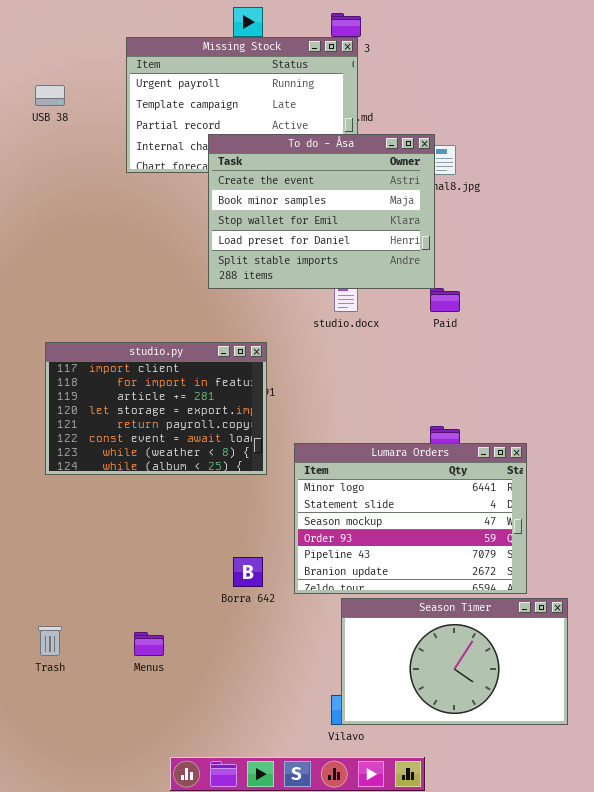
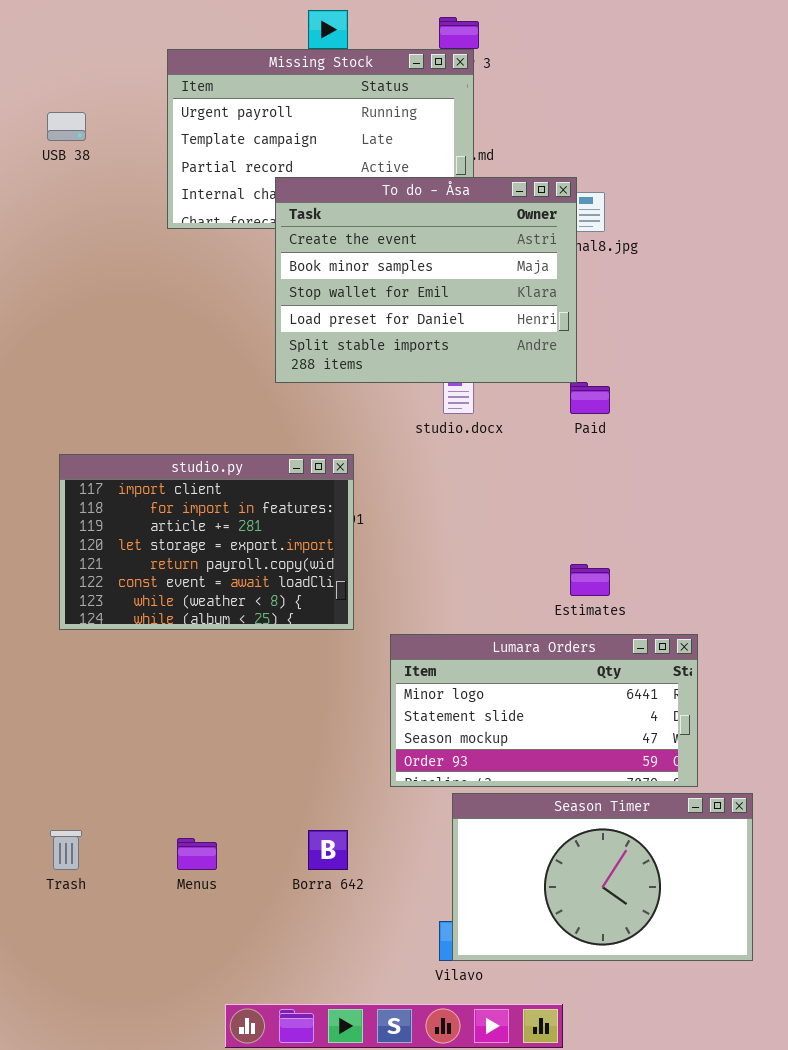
Lumara Orders: [294,443,527,594] -> [390,634,698,787], resized
Borra 642: [233,557,263,587] -> [308,830,348,870], moved

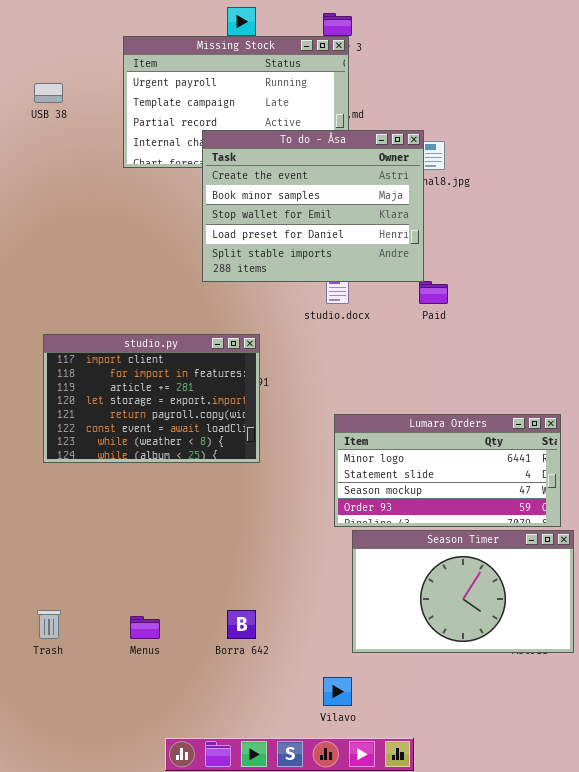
Lumara Orders: [390,634,698,787] -> [334,414,561,527], moved
Season Timer: [452,793,753,961] -> [352,530,574,653], moved

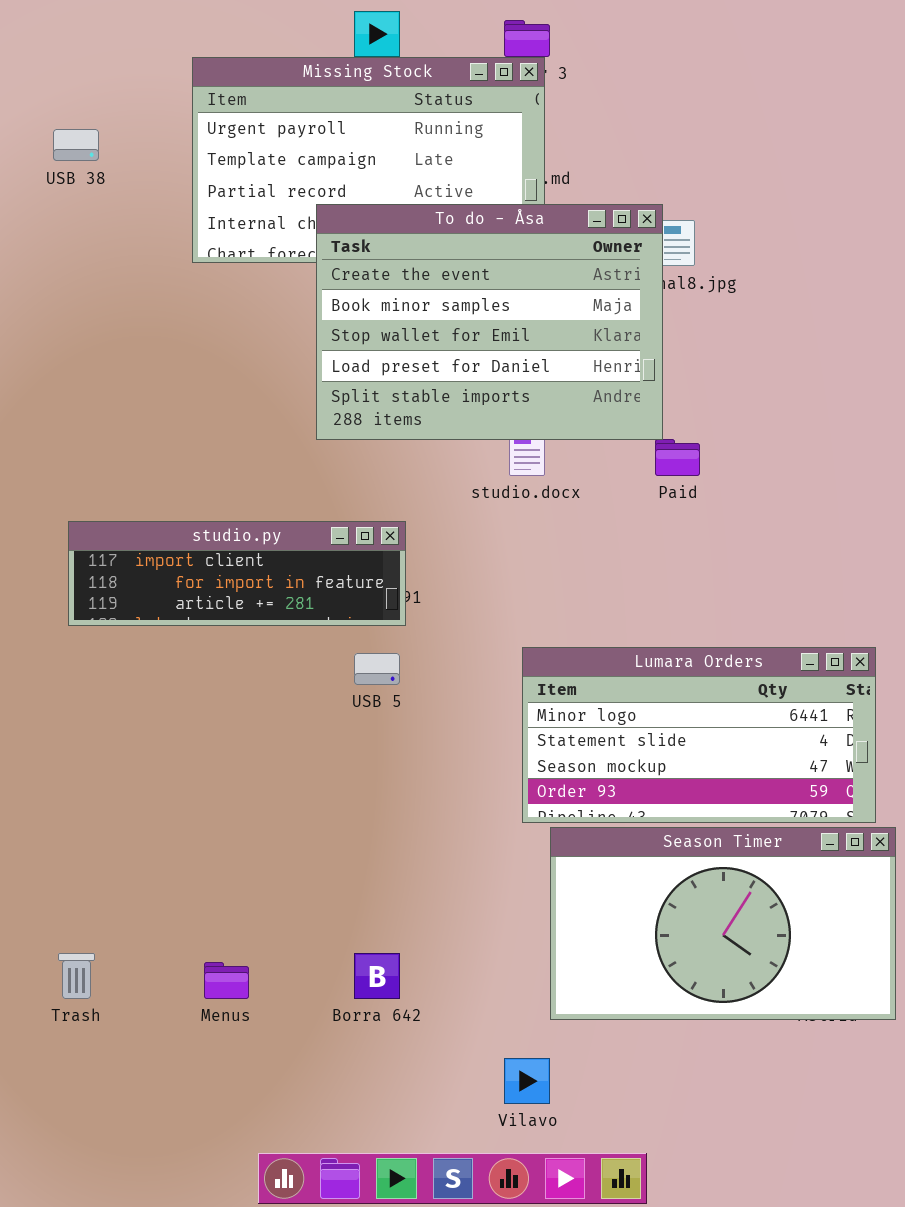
studio.py: [43,334,260,463] -> [68,521,406,626], resized

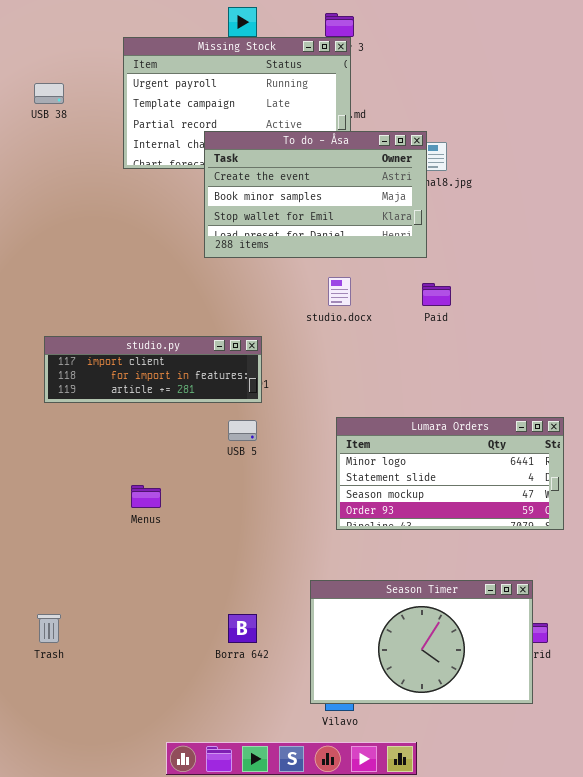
To do - Åsa: [316,204,663,440] -> [204,131,427,258], resized
Season Timer: [550,827,896,1020] -> [310,580,533,704], moved
Menus: [204,962,249,999] -> [131,485,161,508], moved

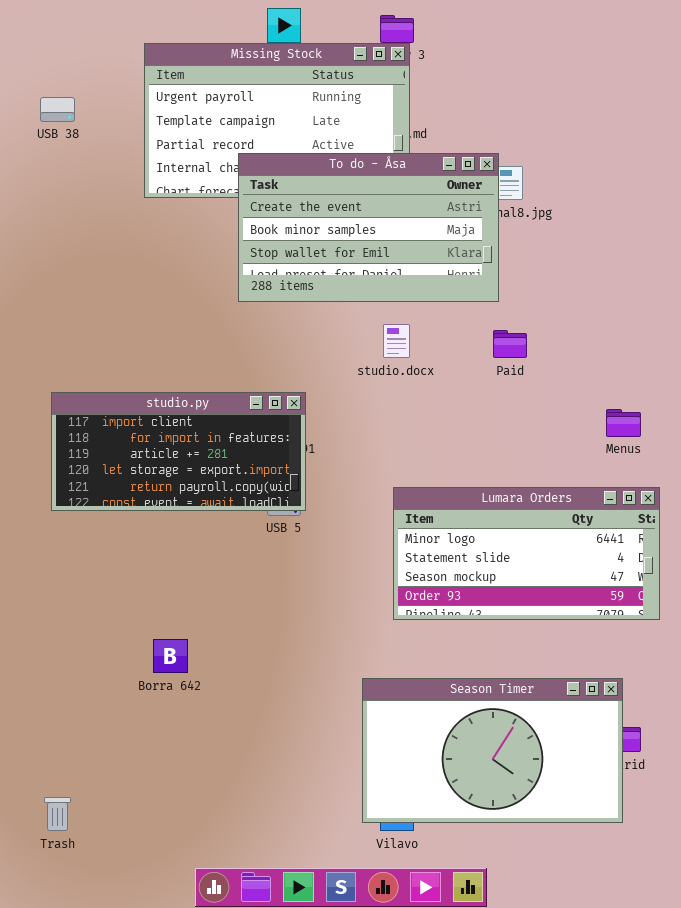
studio.py: [44,336,262,403] -> [51,392,306,511], resized
Menus: [131,485,161,508] -> [606,409,641,437], moved
Trash: [37,614,61,643] -> [44,797,71,831], moved
Borra 642: [228,614,257,643] -> [153,639,188,673], moved

